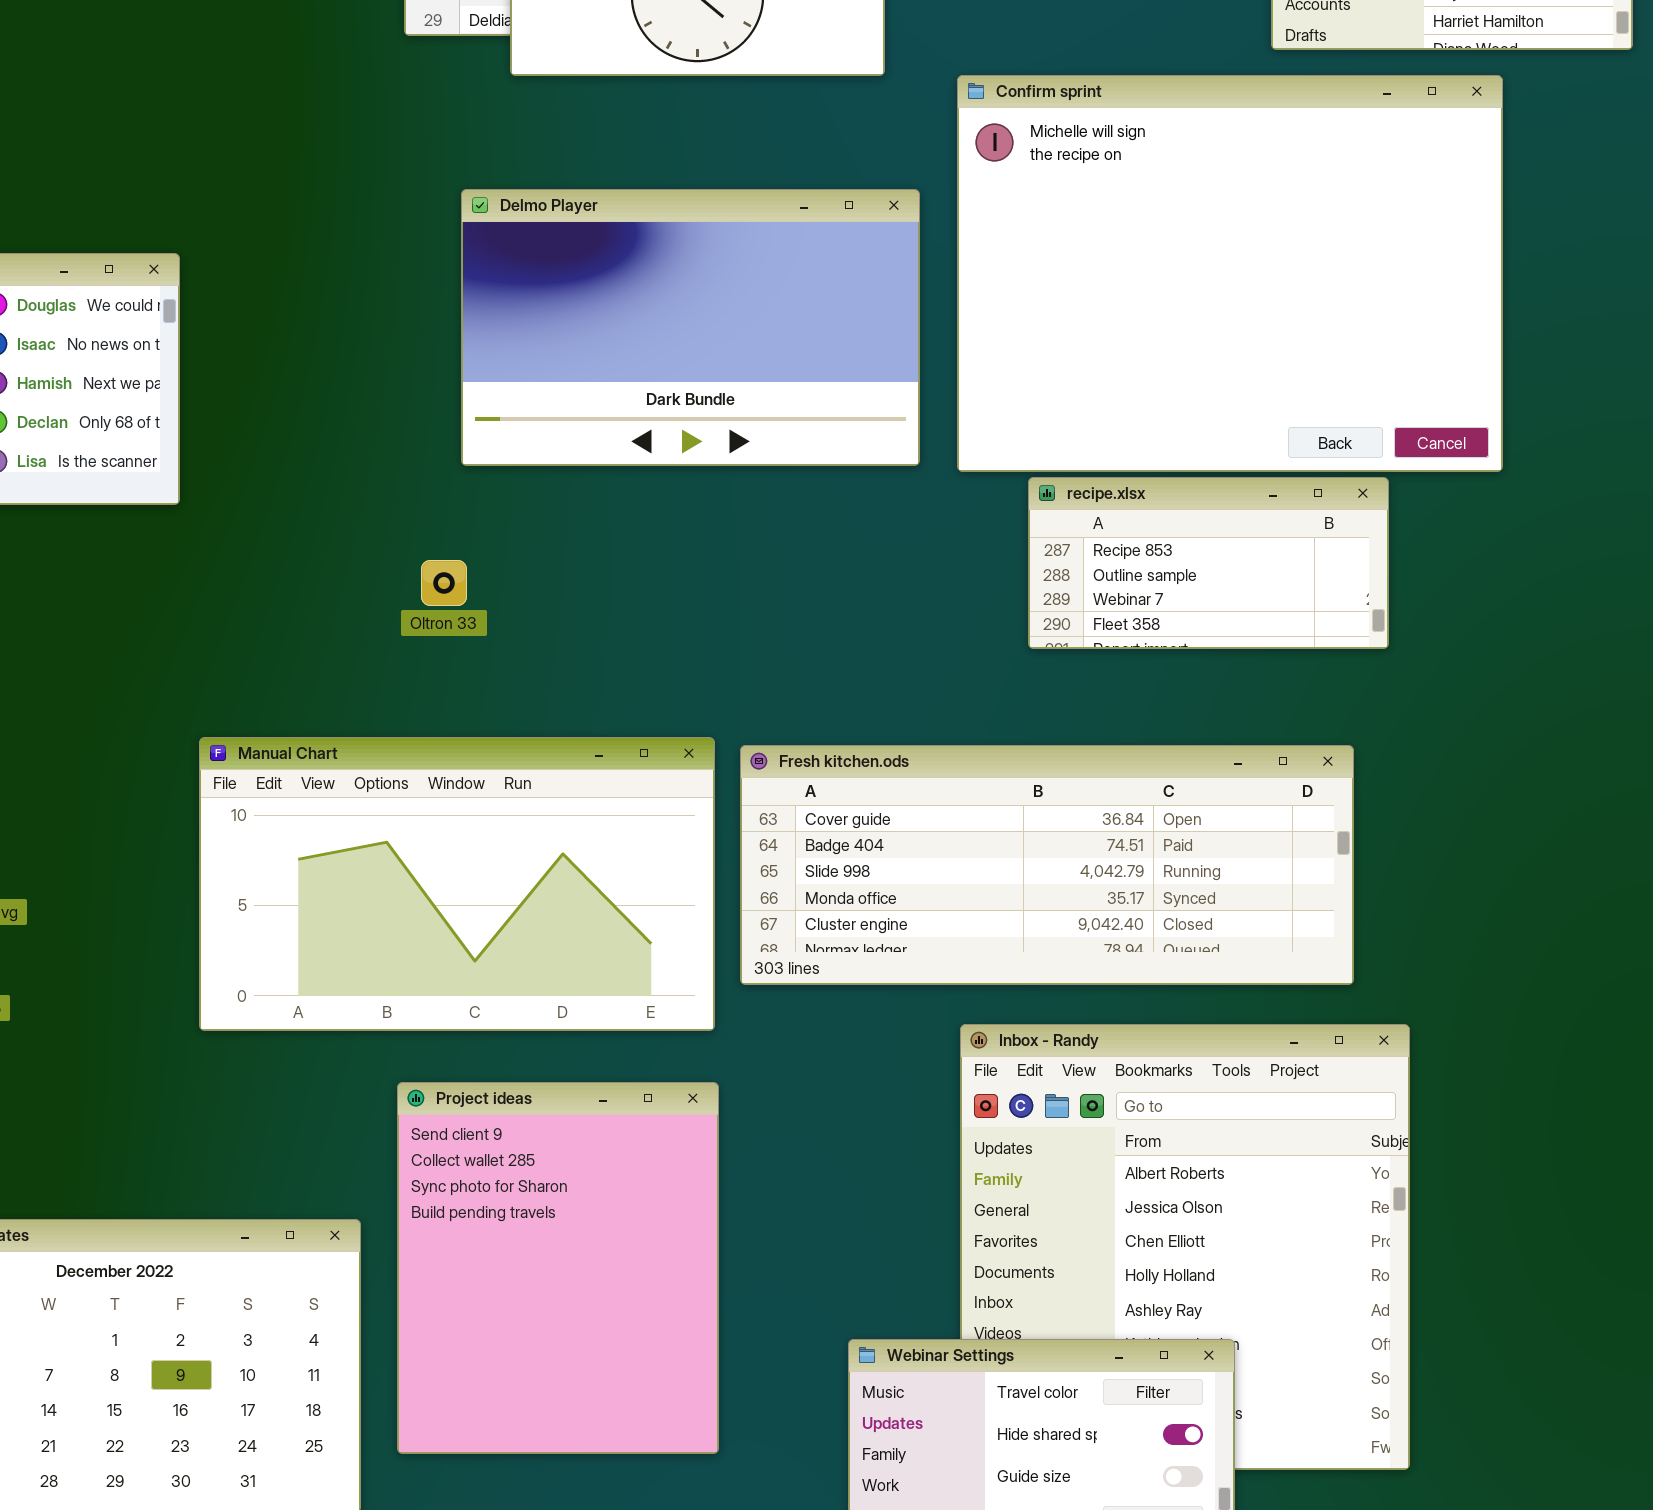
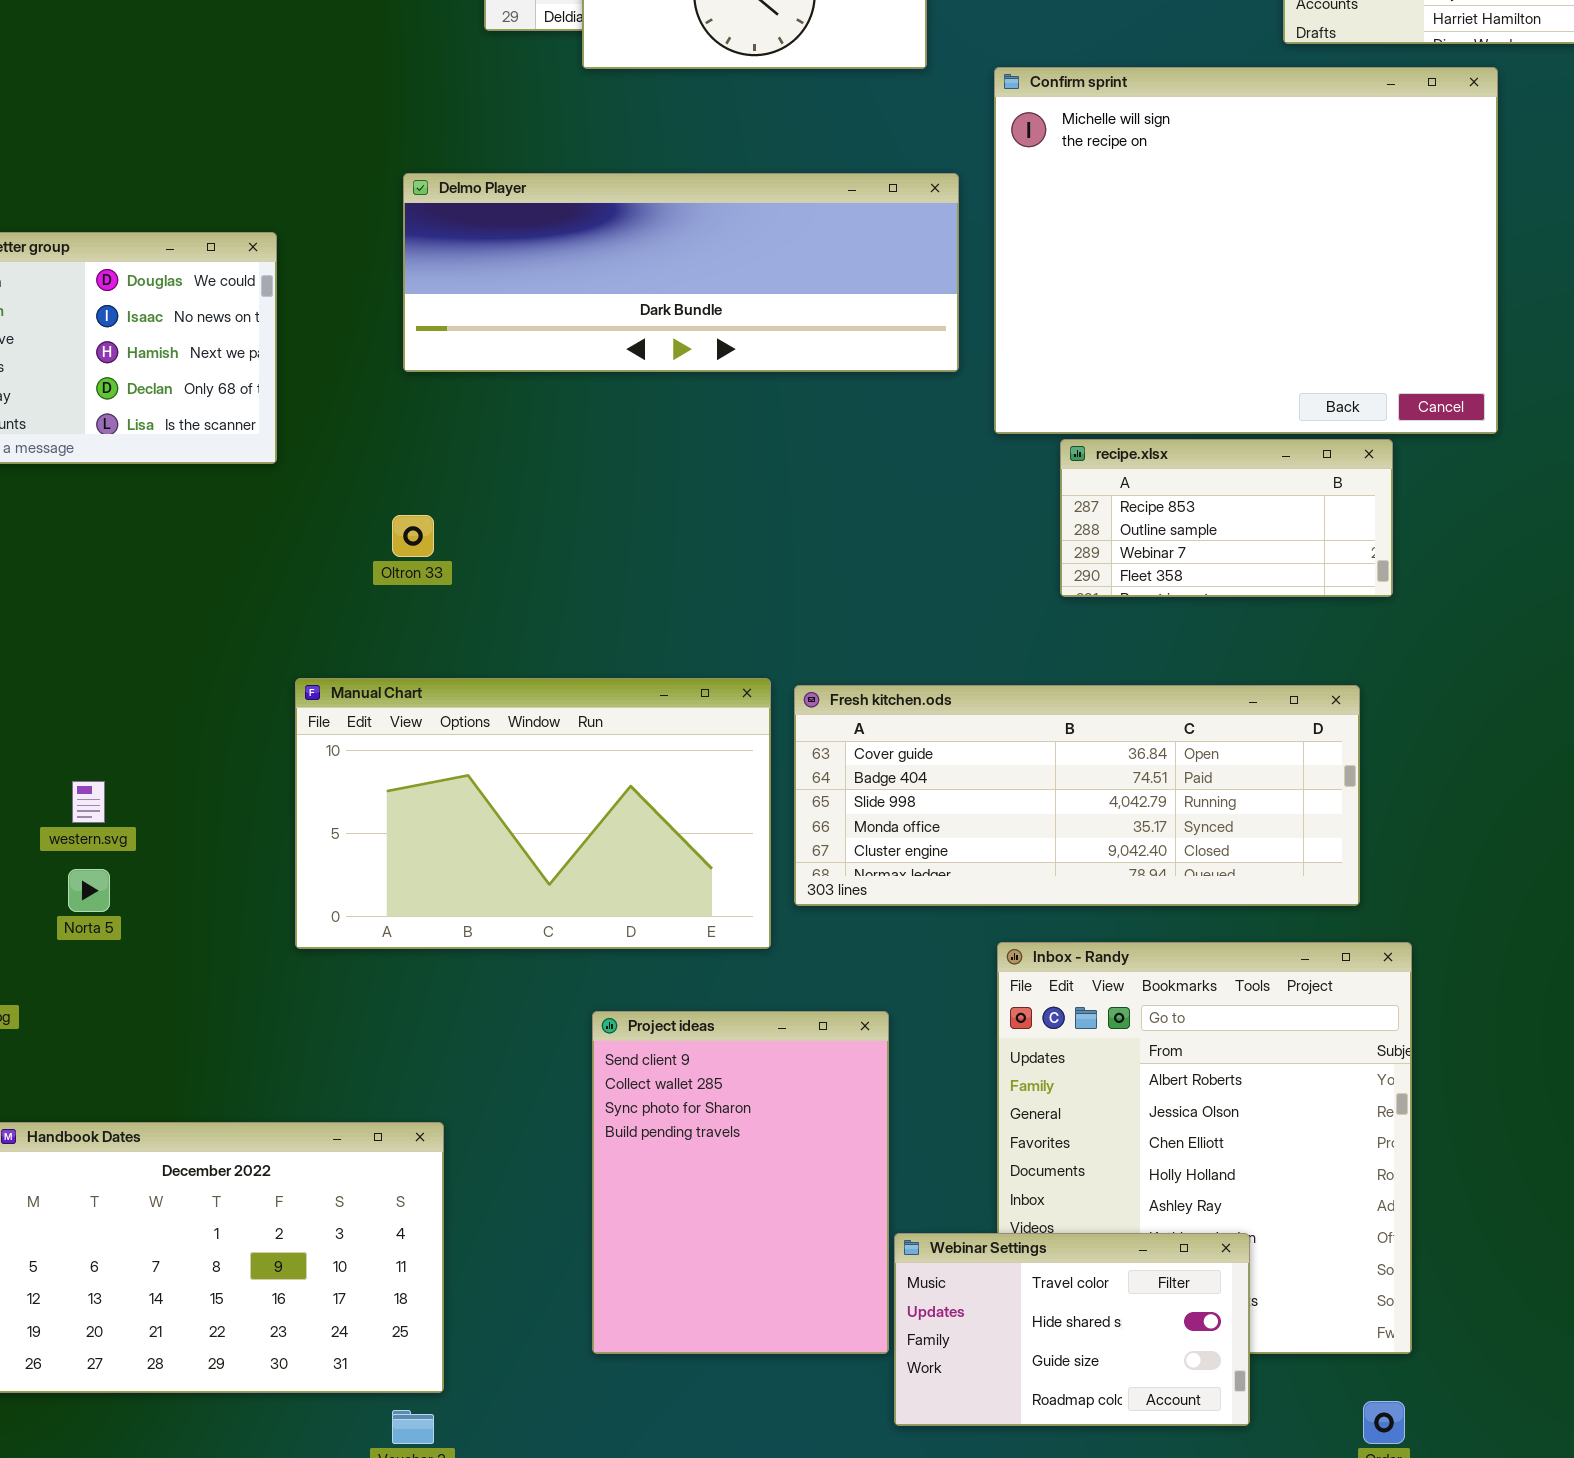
Delmo Player: [461,189,920,466] -> [403,173,959,372], resized
Oltron 33: [421,560,467,606] -> [392,515,434,557], moved
Project ideas: [397,1082,719,1454] -> [592,1011,889,1354], moved

